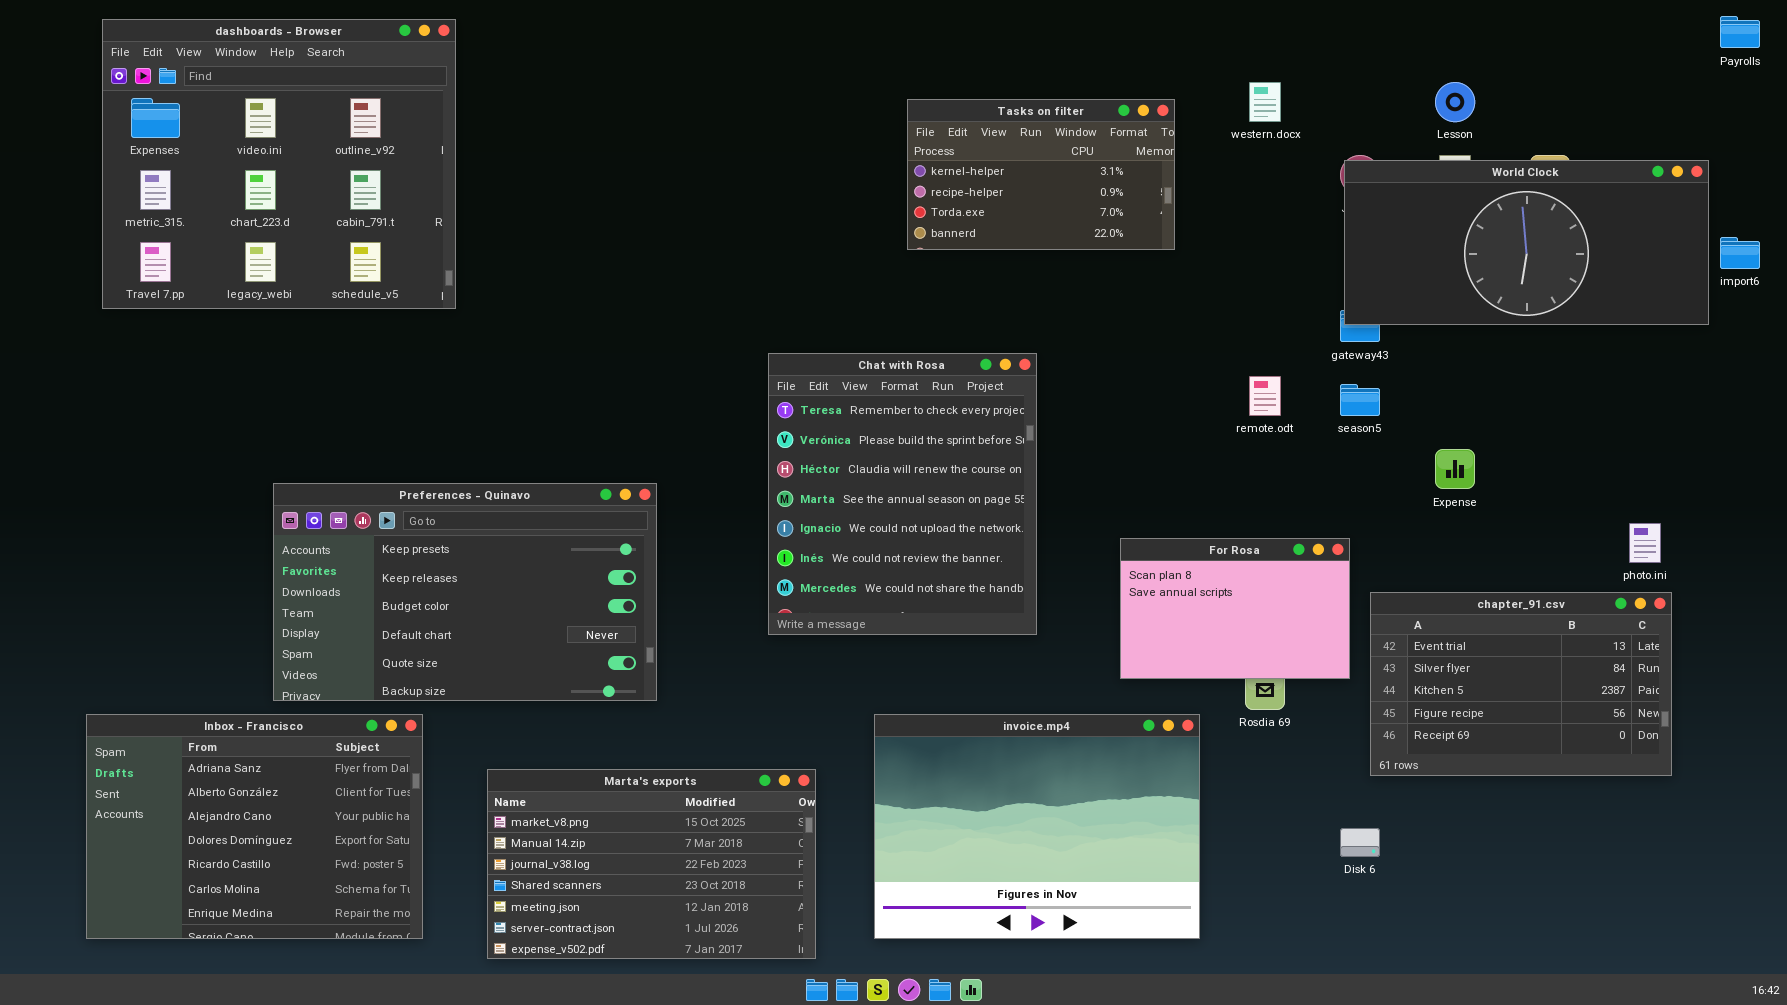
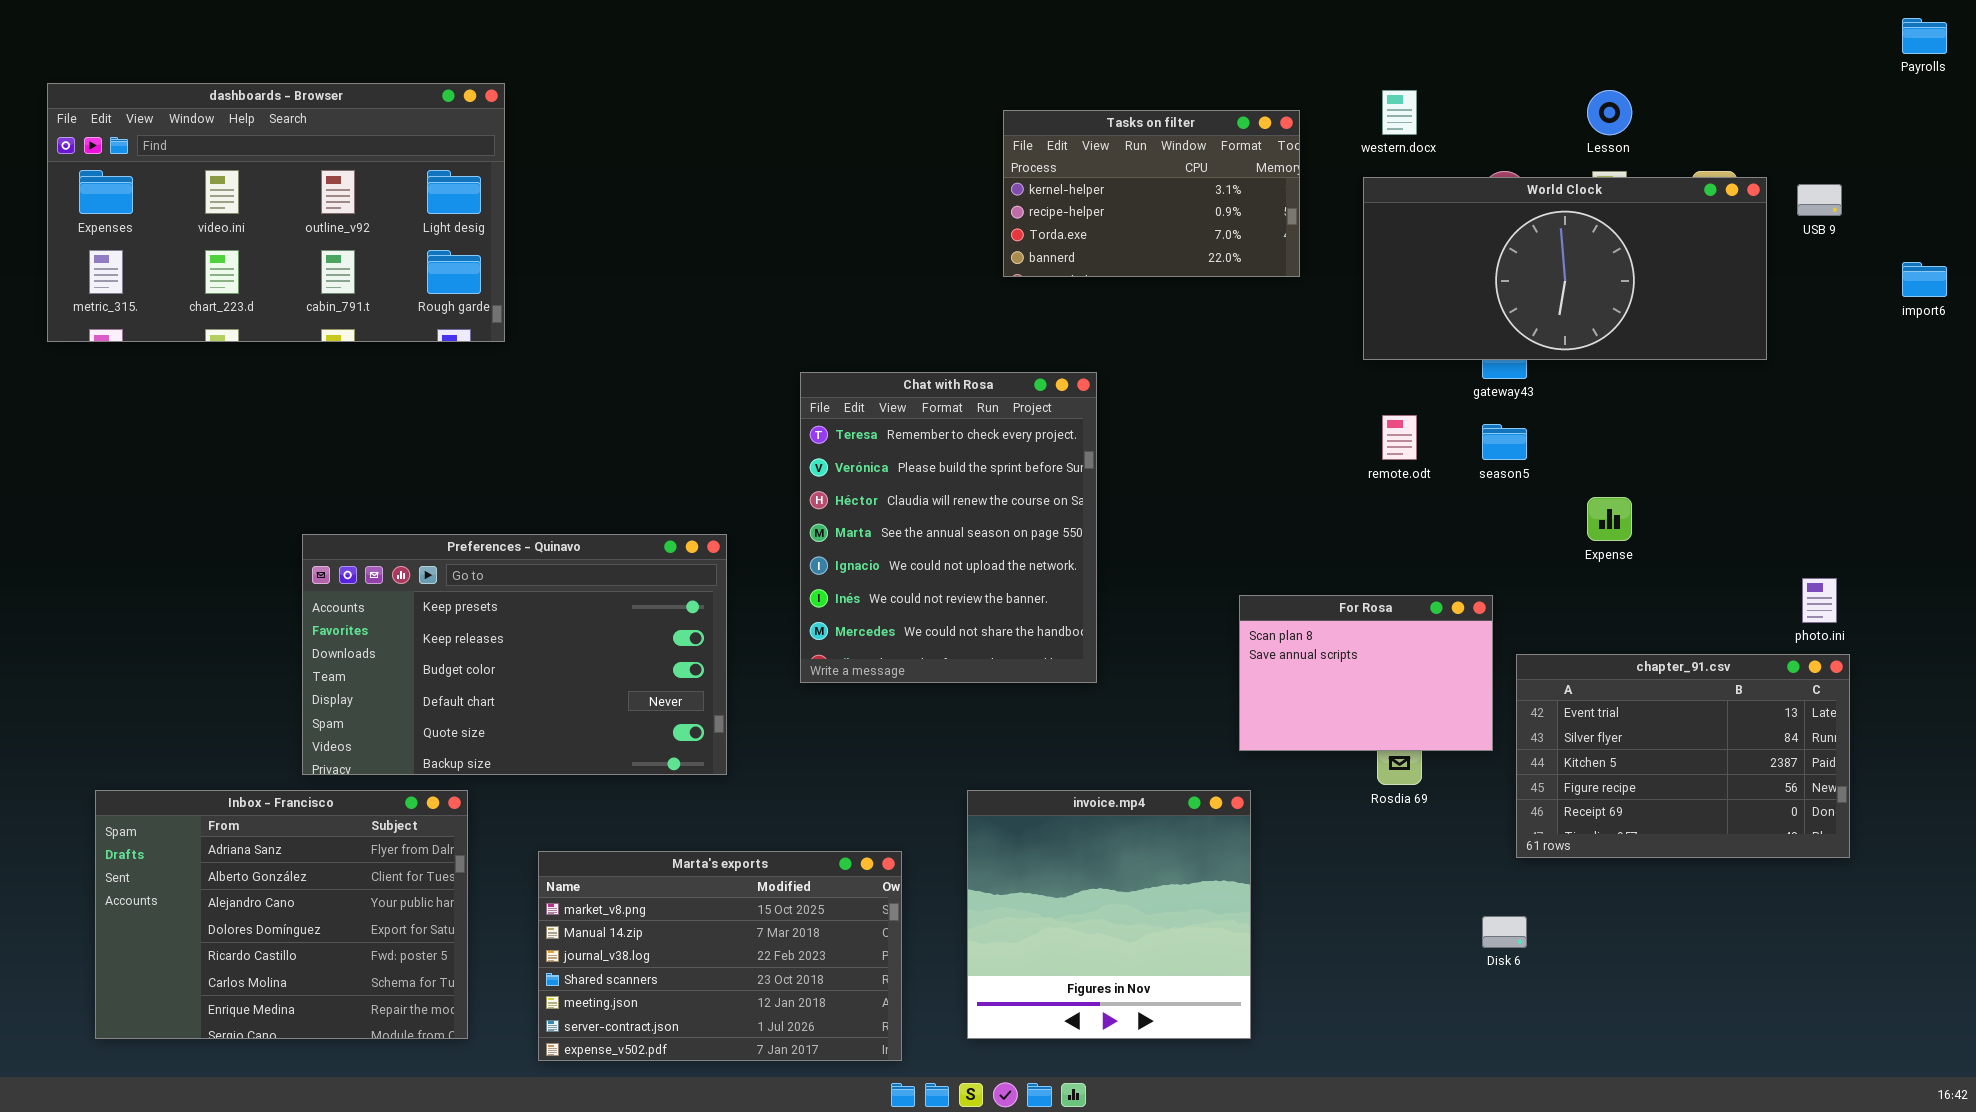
dashboards - Browser: [102,19,456,309] -> [47,83,505,342], resized
World Clock: [1344,160,1709,325] -> [1363,177,1767,360], moved
Chat with Rosa: [768,353,1037,635] -> [800,372,1097,683], moved
invoice.mp4: [874,714,1200,939] -> [967,790,1251,1039], resized

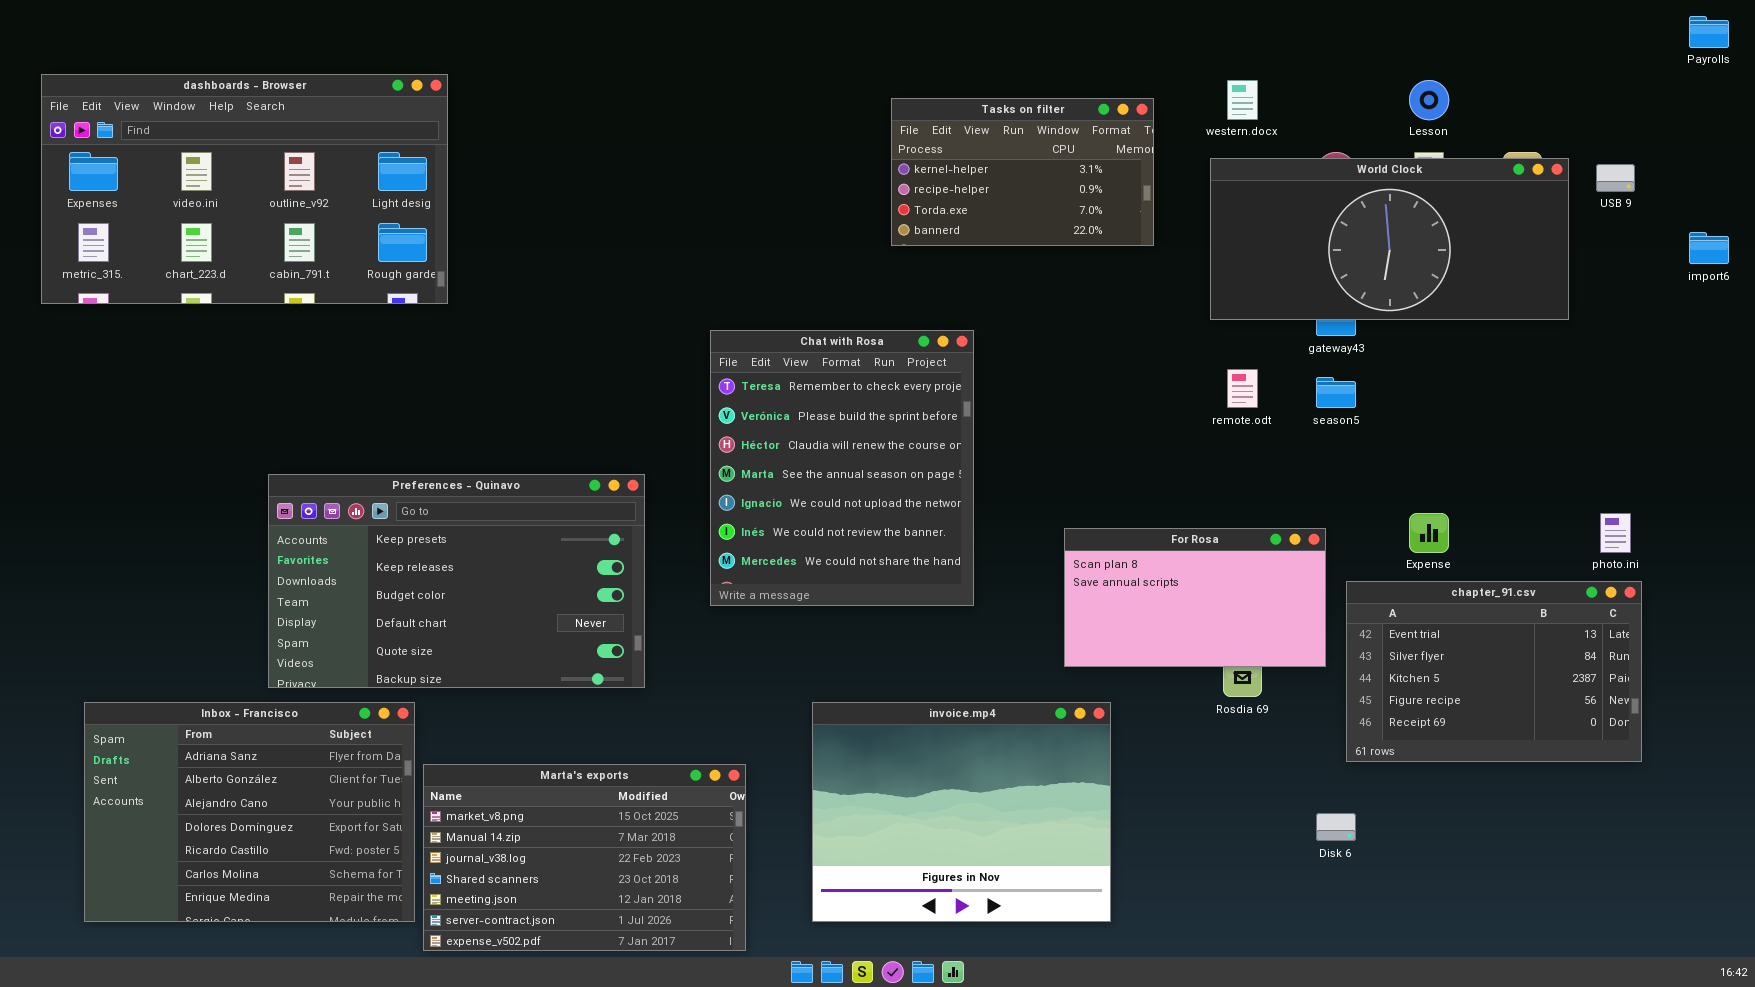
Expense: [1587,497,1632,541] -> [1409,513,1449,553], moved
For Rosa: [1239,595,1493,751] -> [1064,528,1326,667], resized
invoice.mp4: [967,790,1251,1039] -> [812,702,1111,922], resized
Marta's exports: [538,851,902,1061] -> [423,764,746,951], moved

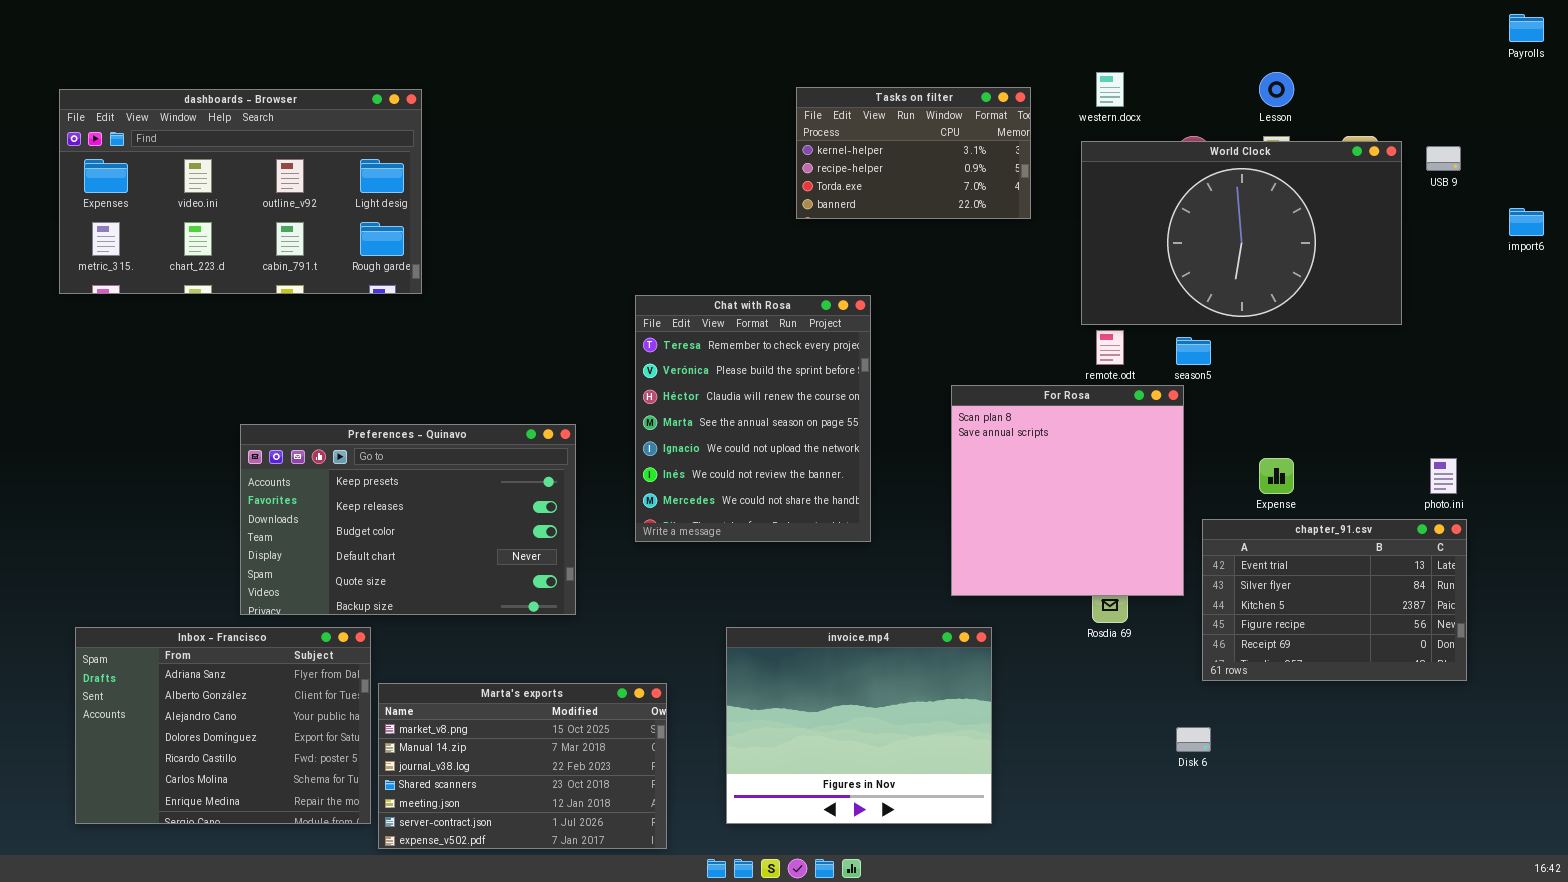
dashboards - Browser: [41,74,448,304] -> [59,89,422,294], moved
World Clock: [1210,158,1569,320] -> [1081,141,1402,325], resized
For Rosa: [1064,528,1326,667] -> [951,385,1184,596], resized

